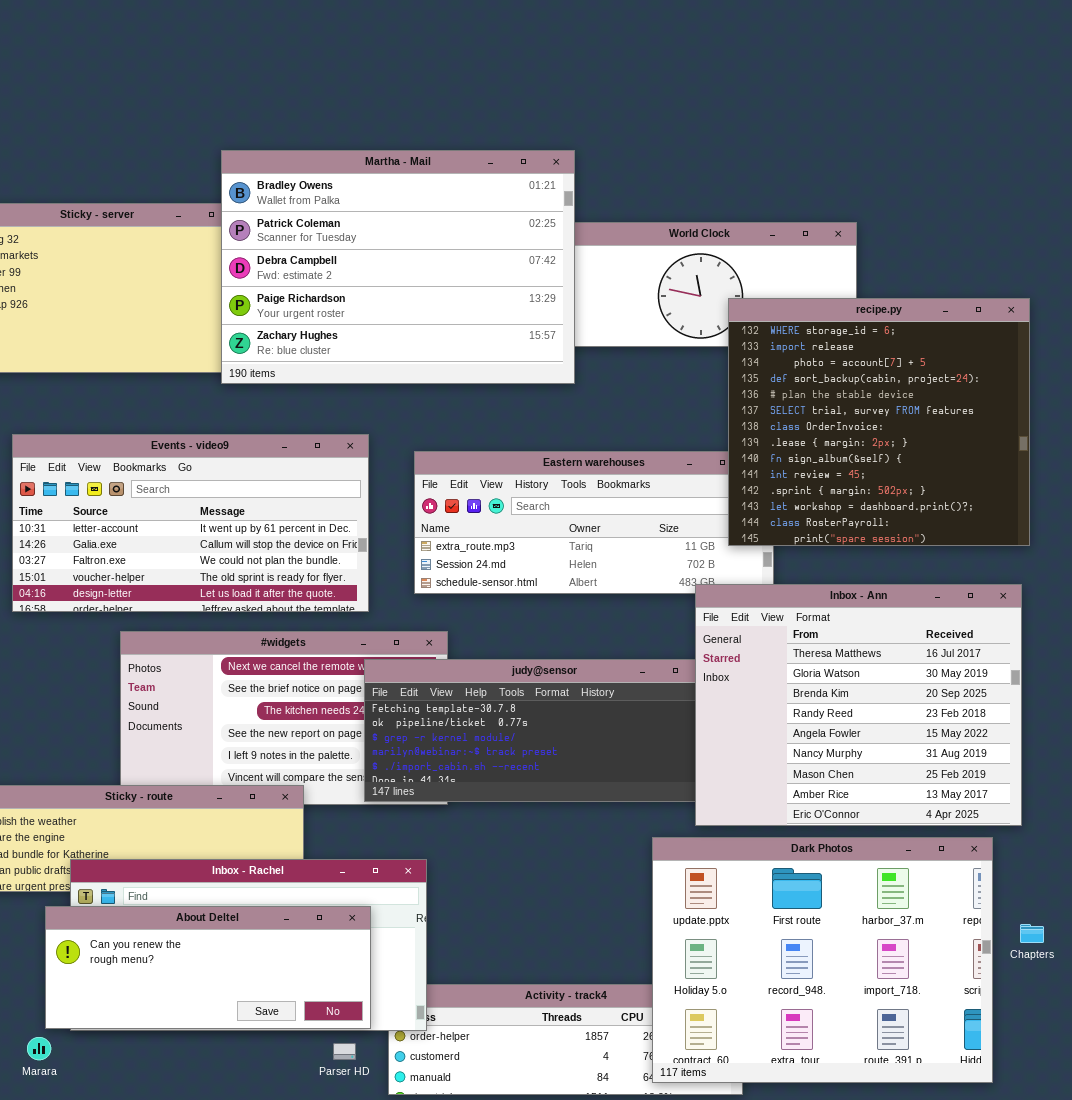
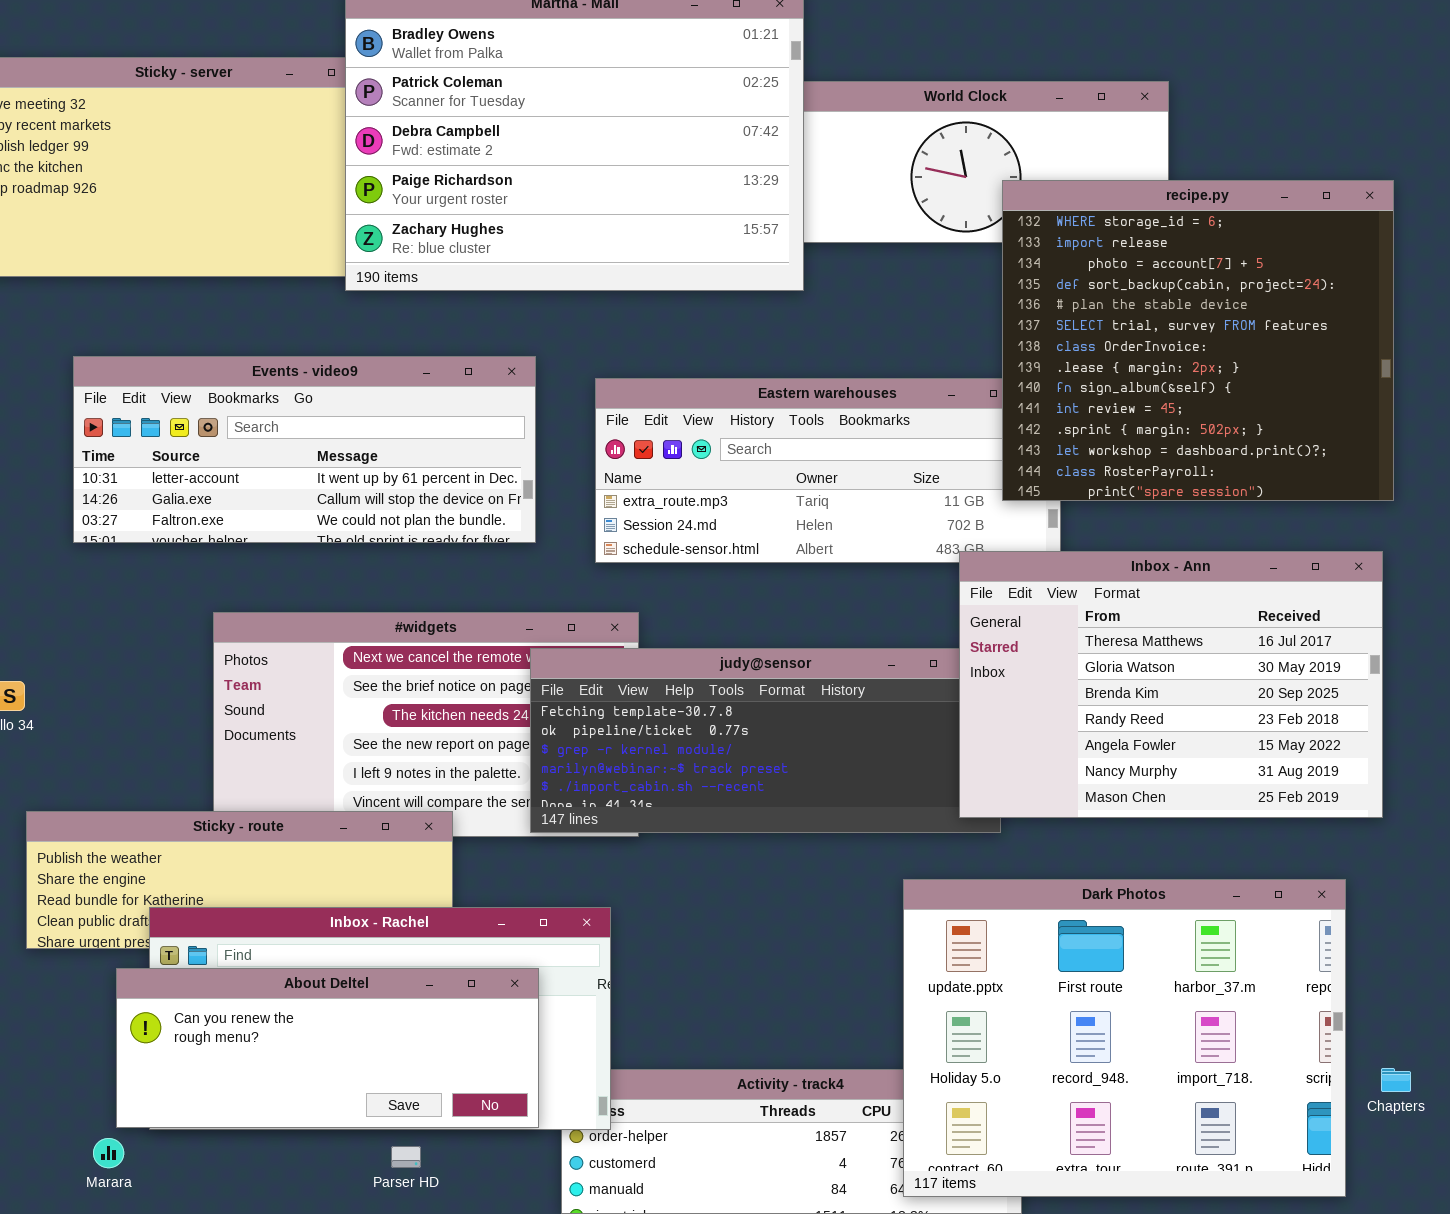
Events - video9: [12,434,369,612] -> [73,356,536,543], resized
Inbox - Ann: [695,584,1022,826] -> [959,551,1383,818], resized
Chapters: [1020,924,1044,943] -> [1381,1068,1411,1092], moved
Parser HD: [333,1043,356,1060] -> [391,1146,421,1168], moved

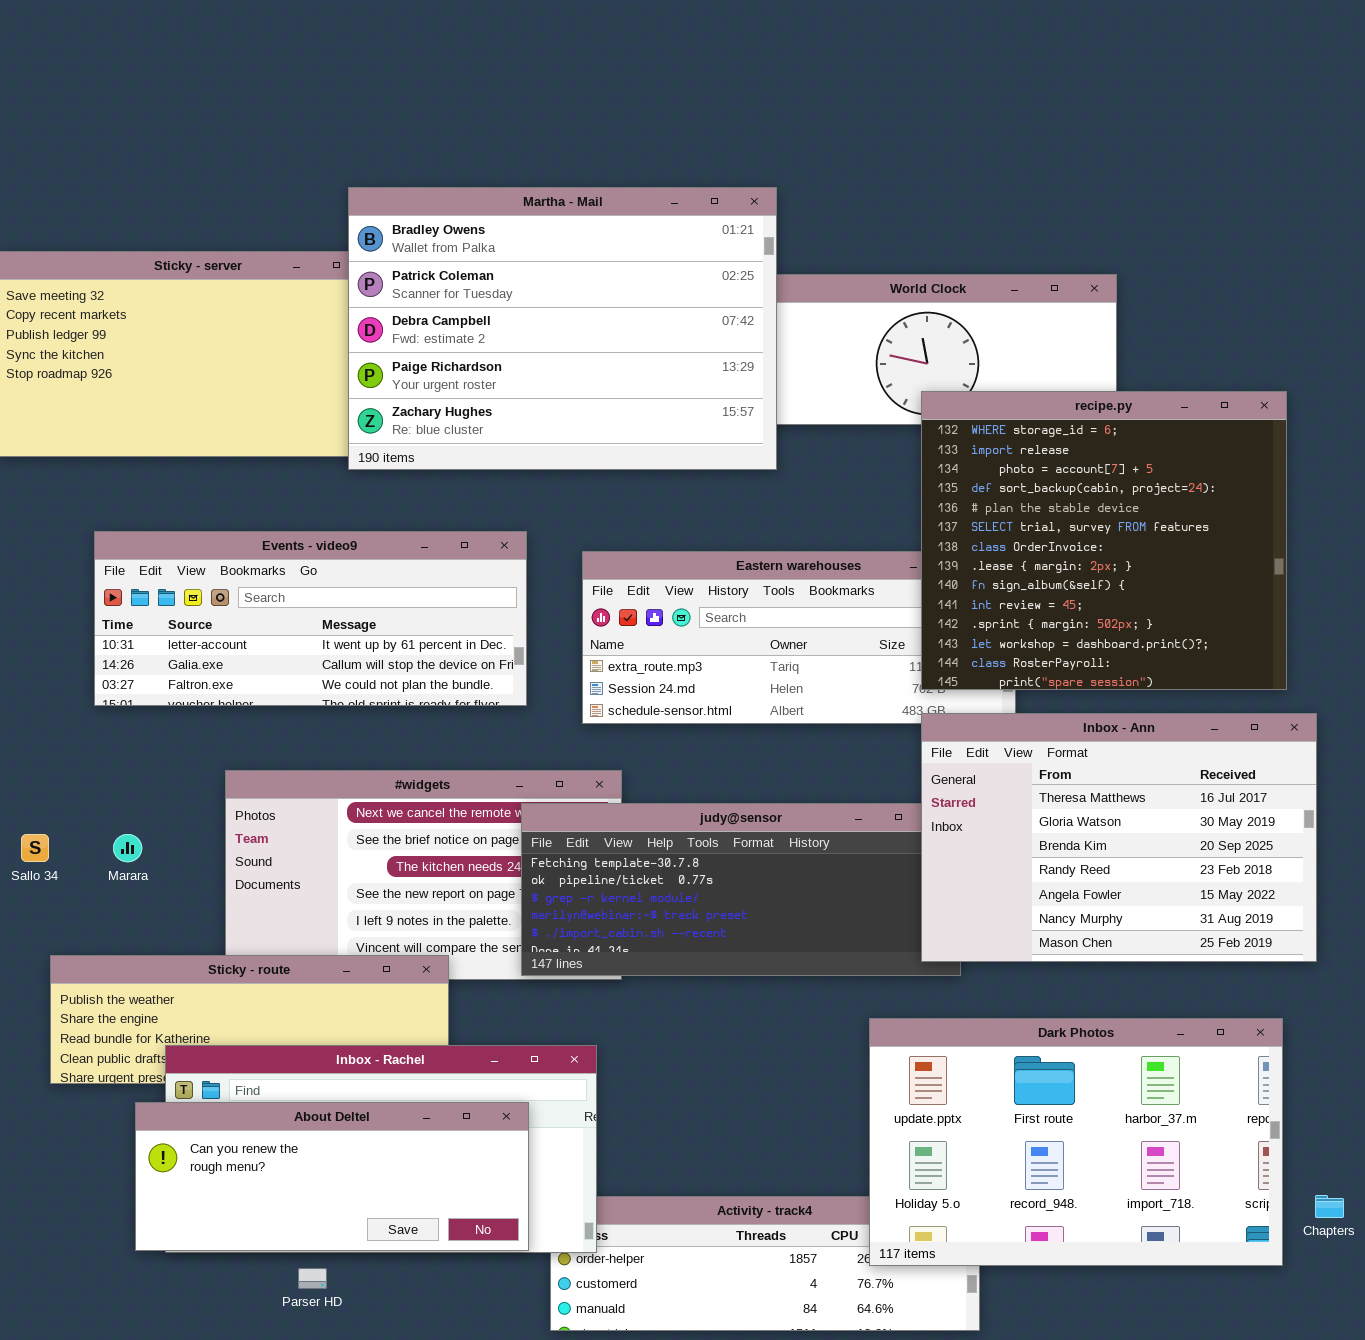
recipe.py: [1002,180,1394,501] -> [921,391,1287,690], moved
Dark Photos: [903,879,1346,1197] -> [869,1018,1283,1266], resized
Marara: [93,1138,124,1168] -> [113,834,142,862], moved
Parser HD: [391,1146,421,1168] -> [298,1268,327,1289], moved

